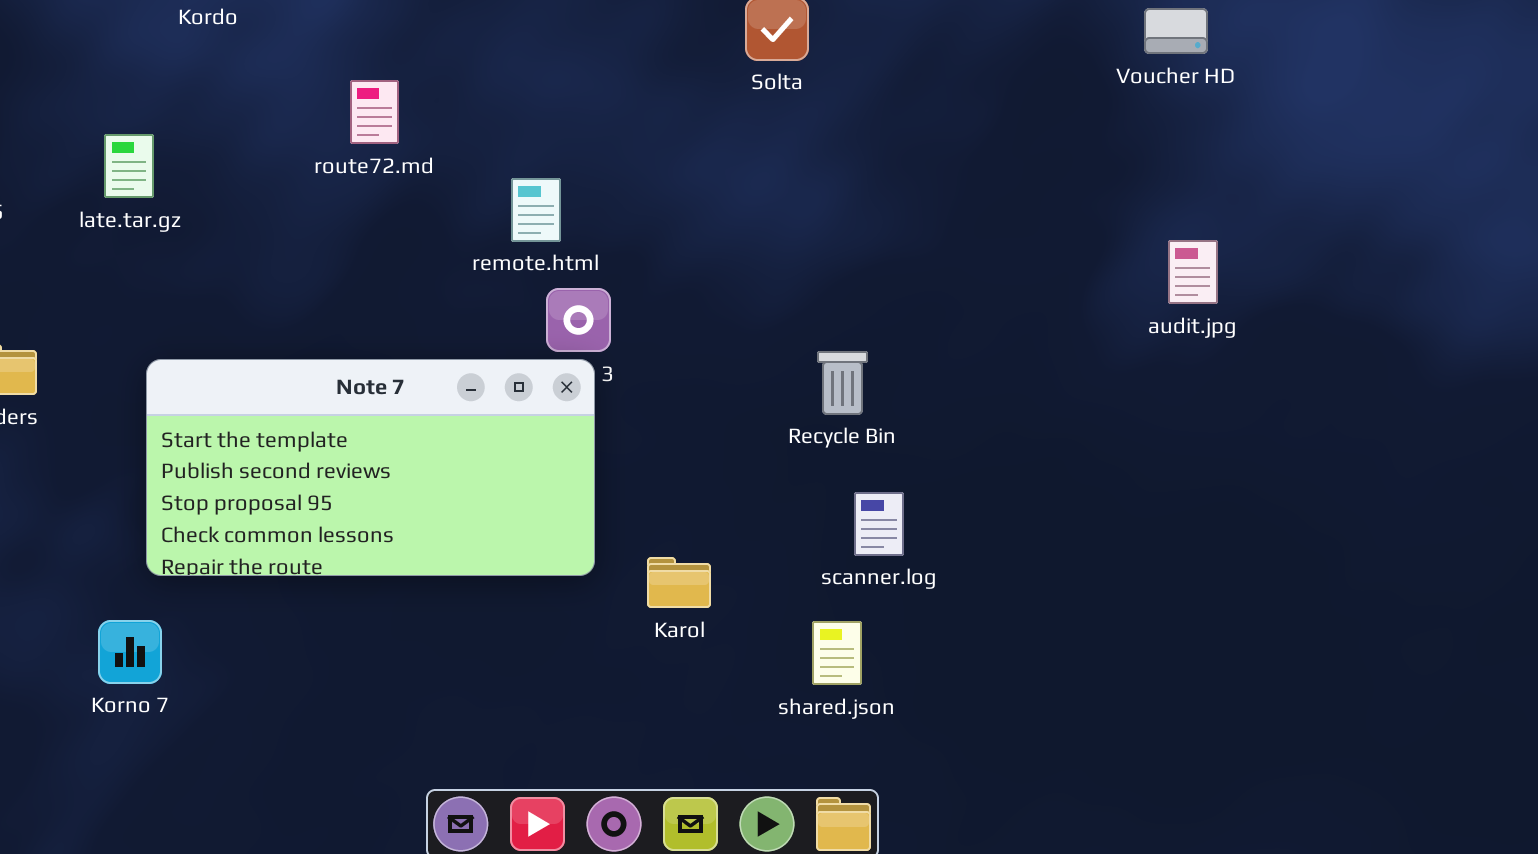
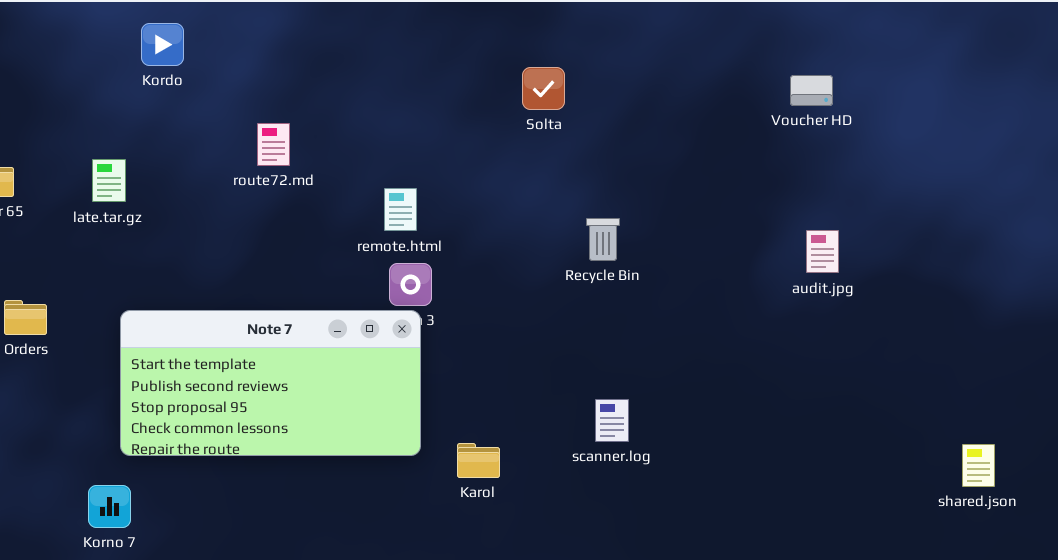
remote.html: [511,178,561,242] -> [384,188,417,231], moved
Recycle Bin: [817,351,868,415] -> [586,218,620,261], moved
shared.json: [812,621,862,685] -> [962,444,995,487], moved

